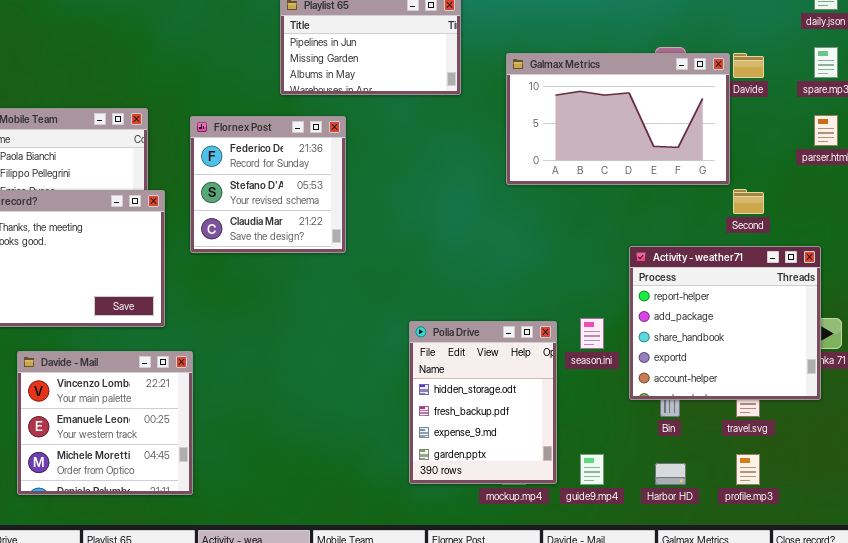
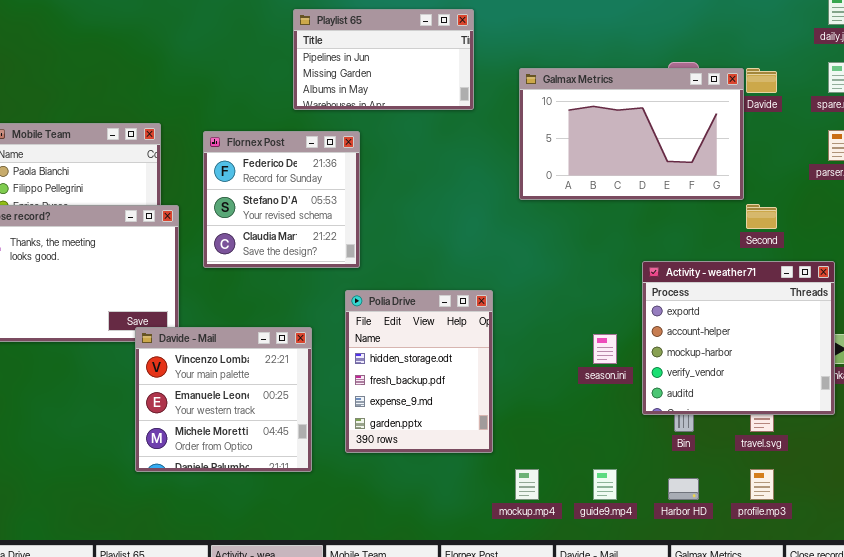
Activity - weather71: [629,246,821,400] -> [642,261,835,415], scrolled down 3 rows
Polia Drive: [409,321,557,484] -> [345,290,493,453], moved
Davide - Mail: [17,351,193,495] -> [135,327,312,472], moved

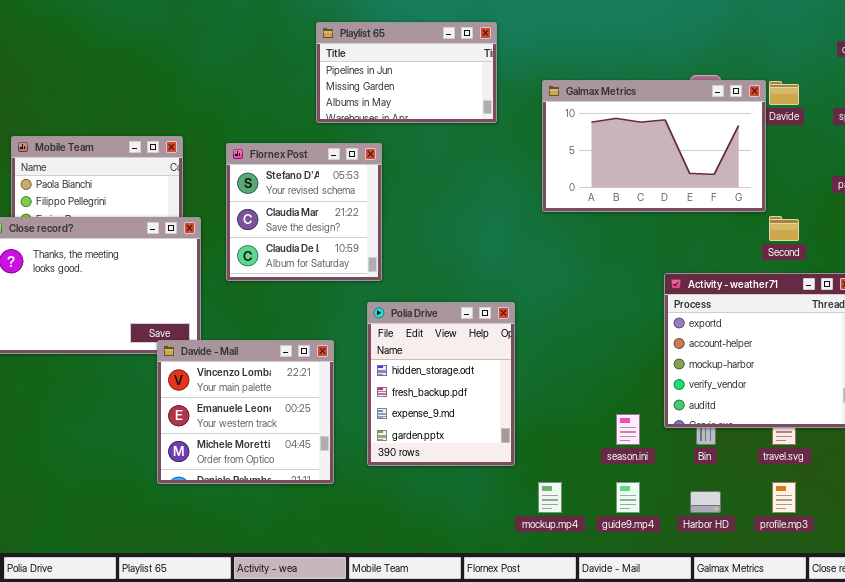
Flornex Post: [203,131,360,268] -> [226,143,382,281], scrolled down 1 row
season.ini: [593,334,617,364] -> [616,414,640,445], moved

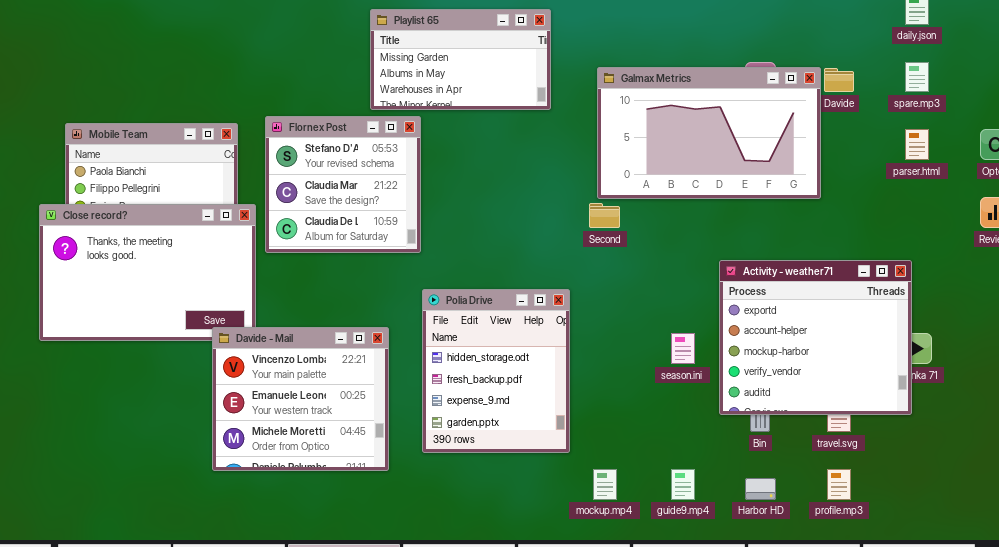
Playlist 65: [316,22,497,123] -> [370,9,551,110], scrolled down 1 row
Flornex Post: [226,143,382,281] -> [265,116,421,253], moved
Second: [769,216,799,241] -> [589,203,620,228], moved
season.ini: [616,414,640,445] -> [671,333,695,364], moved

